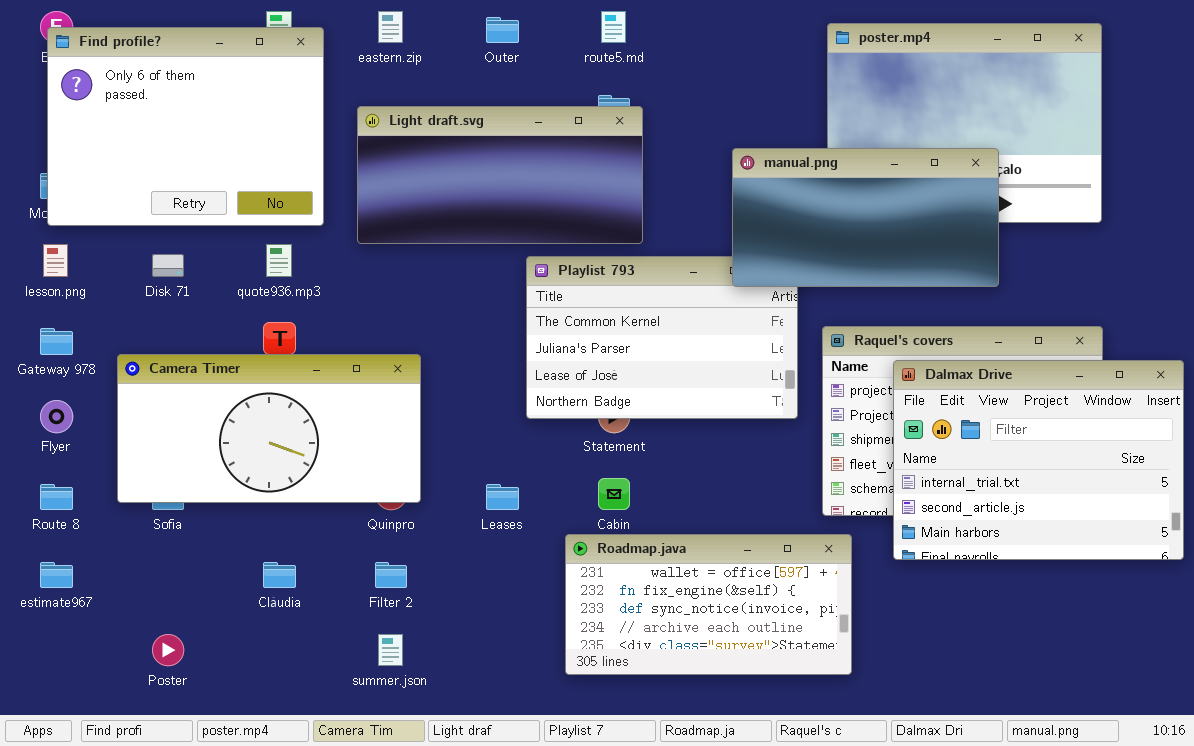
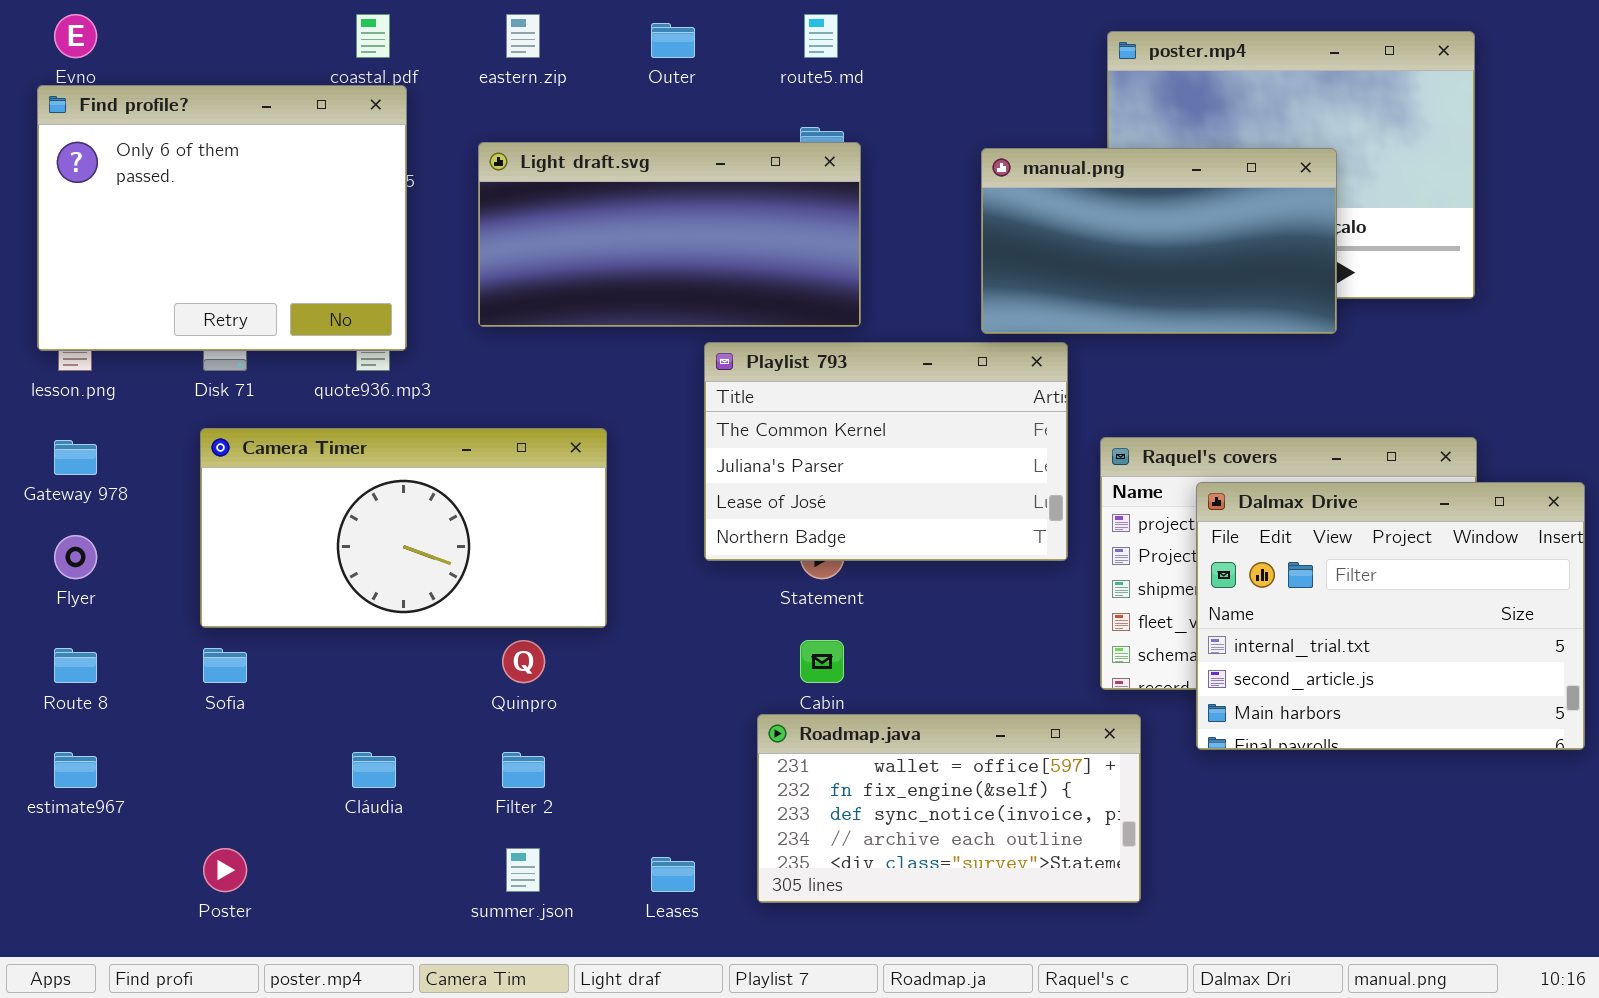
Find profile?: [47,27,324,226] -> [37,85,407,351], moved
manual.png: [732,148,999,287] -> [981,148,1337,334], moved
Camera Timer: [117,354,421,503] -> [200,428,607,628], moved
Leases: [486,484,519,510] -> [651,857,695,892], moved

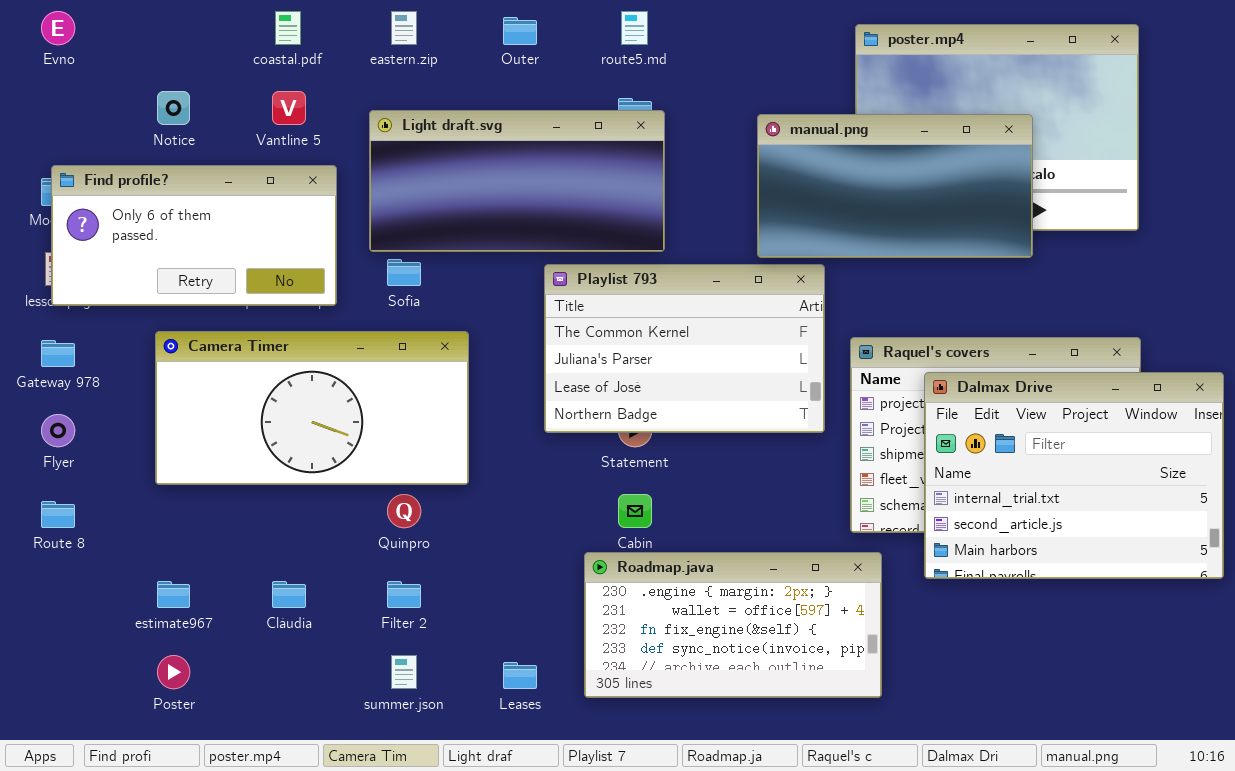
Find profile?: [37,85,407,351] -> [51,165,337,306], moved, resized
Sofia: [203,648,247,683] -> [387,259,421,286], moved
Roadmap.java: [757,714,1141,903] -> [584,552,882,698], scrolled up 1 row
estimate967: [54,752,97,788] -> [157,581,190,608], moved

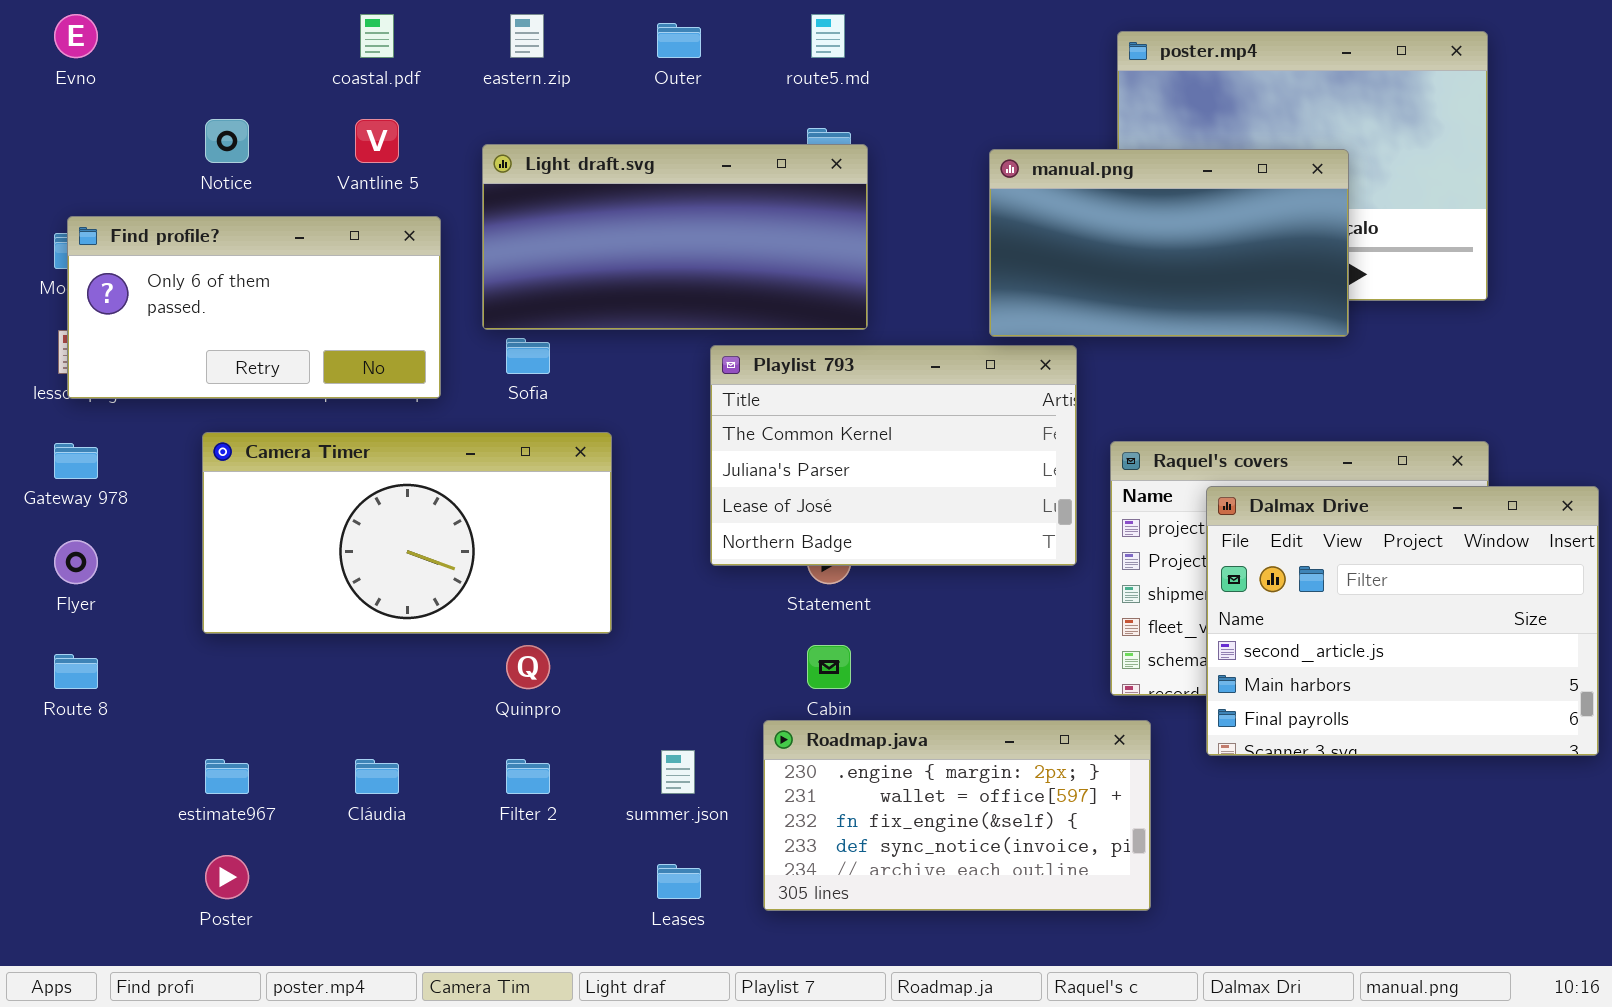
Dalmax Drive: [924,372,1224,579] -> [1206,486,1599,756], scrolled down 1 row
summer.json: [391,655,417,689] -> [661,750,695,794], moved

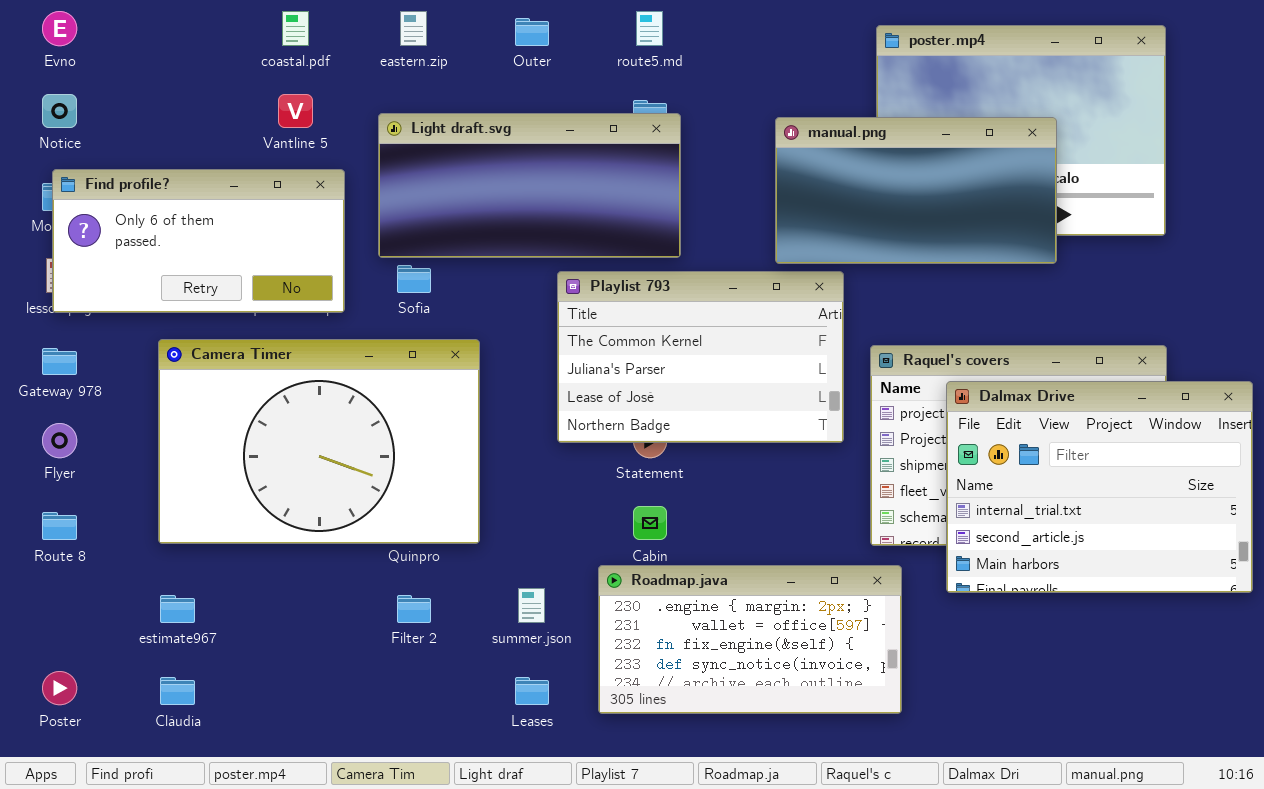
Notice: [205,119,249,163] -> [42,94,77,128], moved
Camera Timer: [202,432,612,634] -> [158,339,480,544], resized
Dalmax Drive: [1206,486,1599,756] -> [946,381,1253,593], scrolled up 1 row
Cláudia: [355,759,399,794] -> [160,677,195,705], moved
Poster: [205,855,249,899] -> [42,671,77,705], moved

